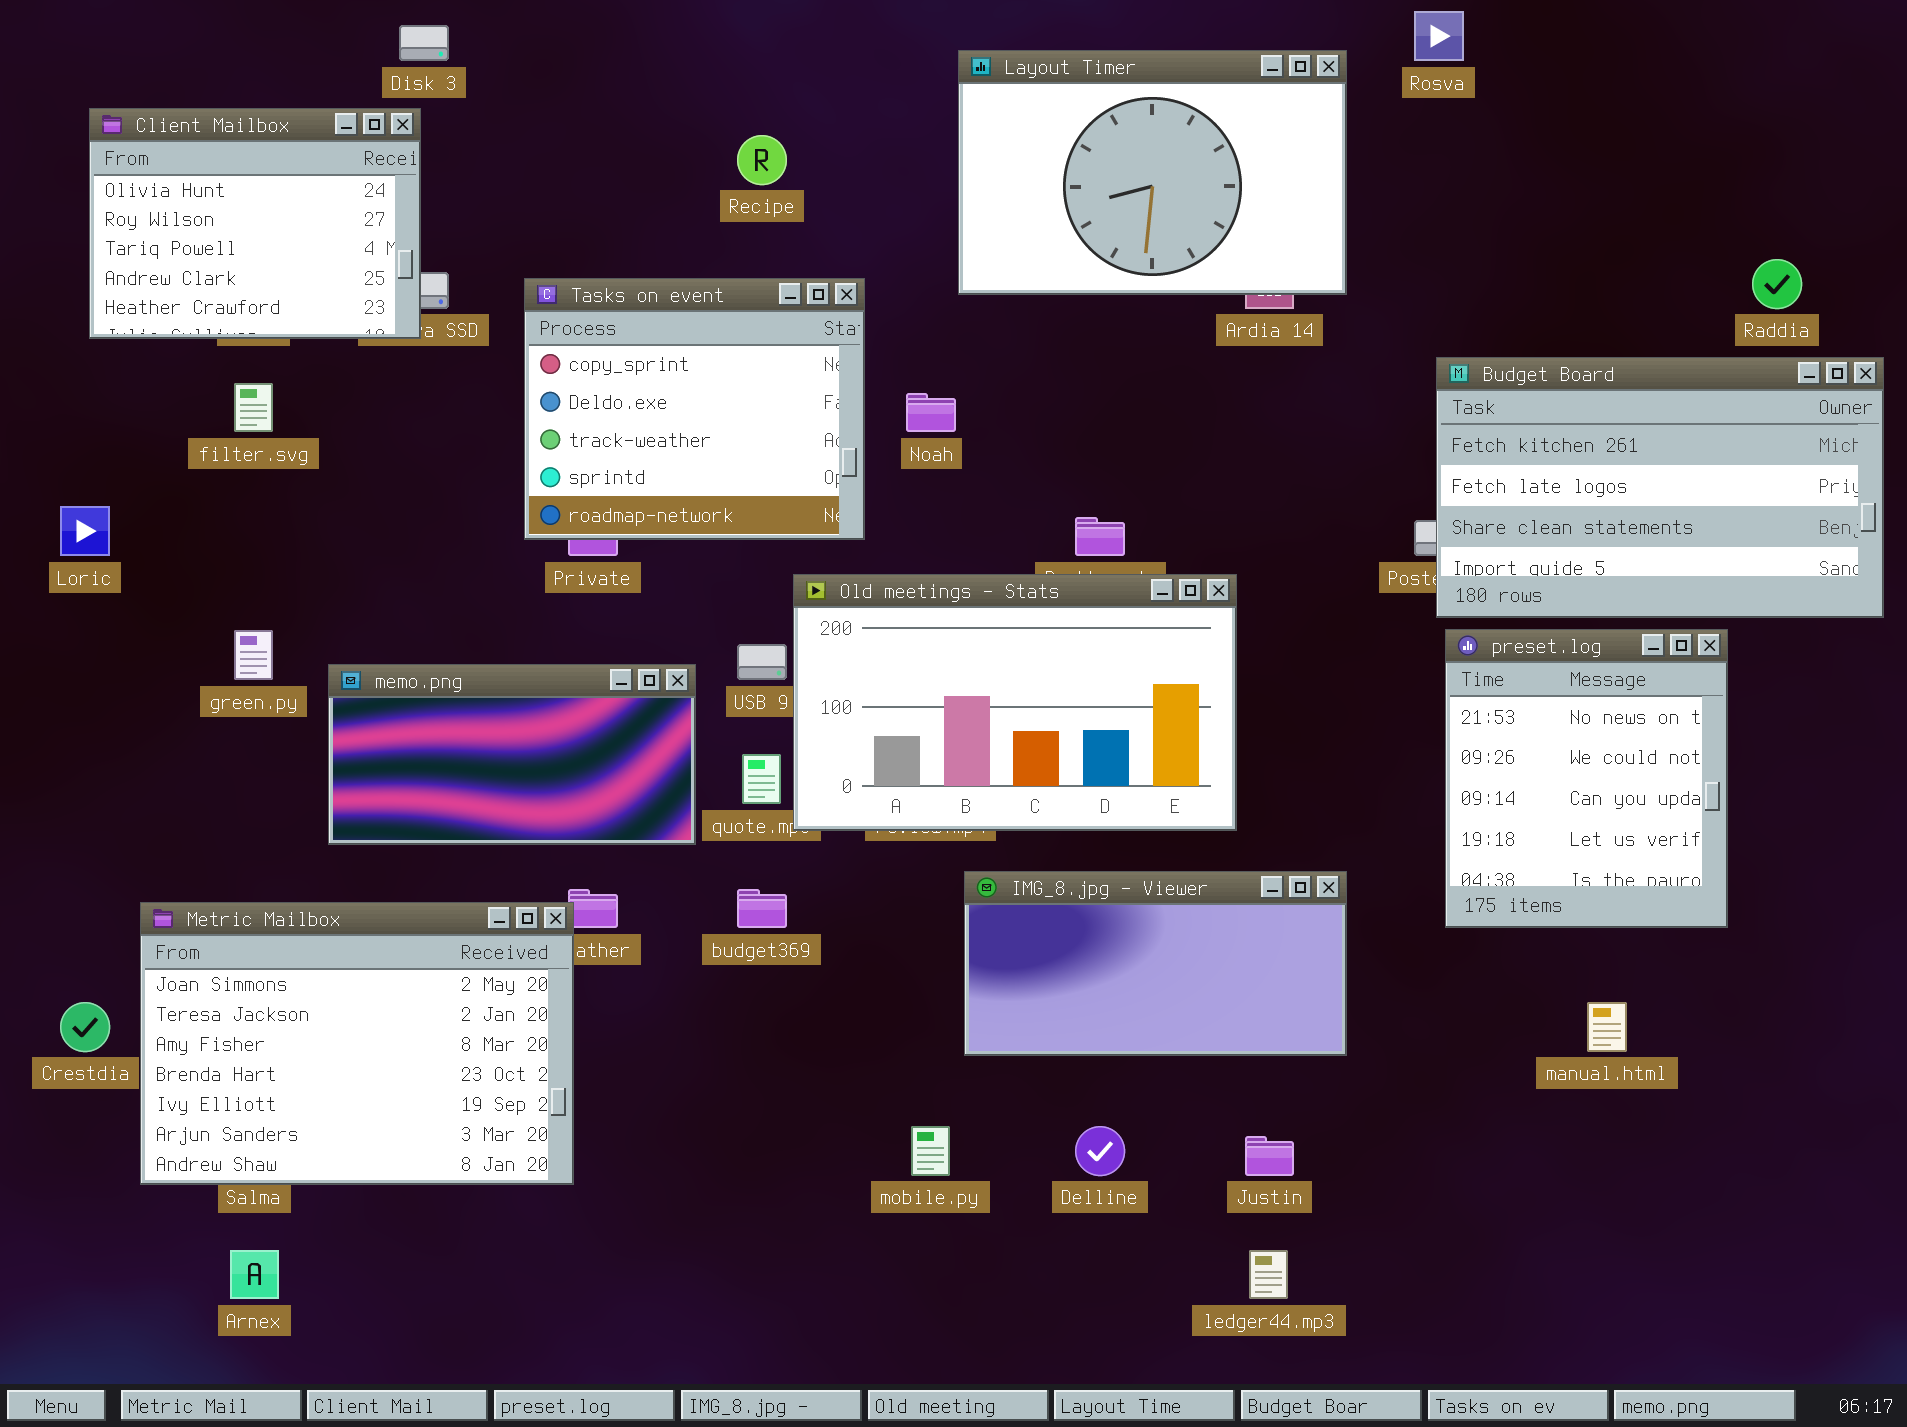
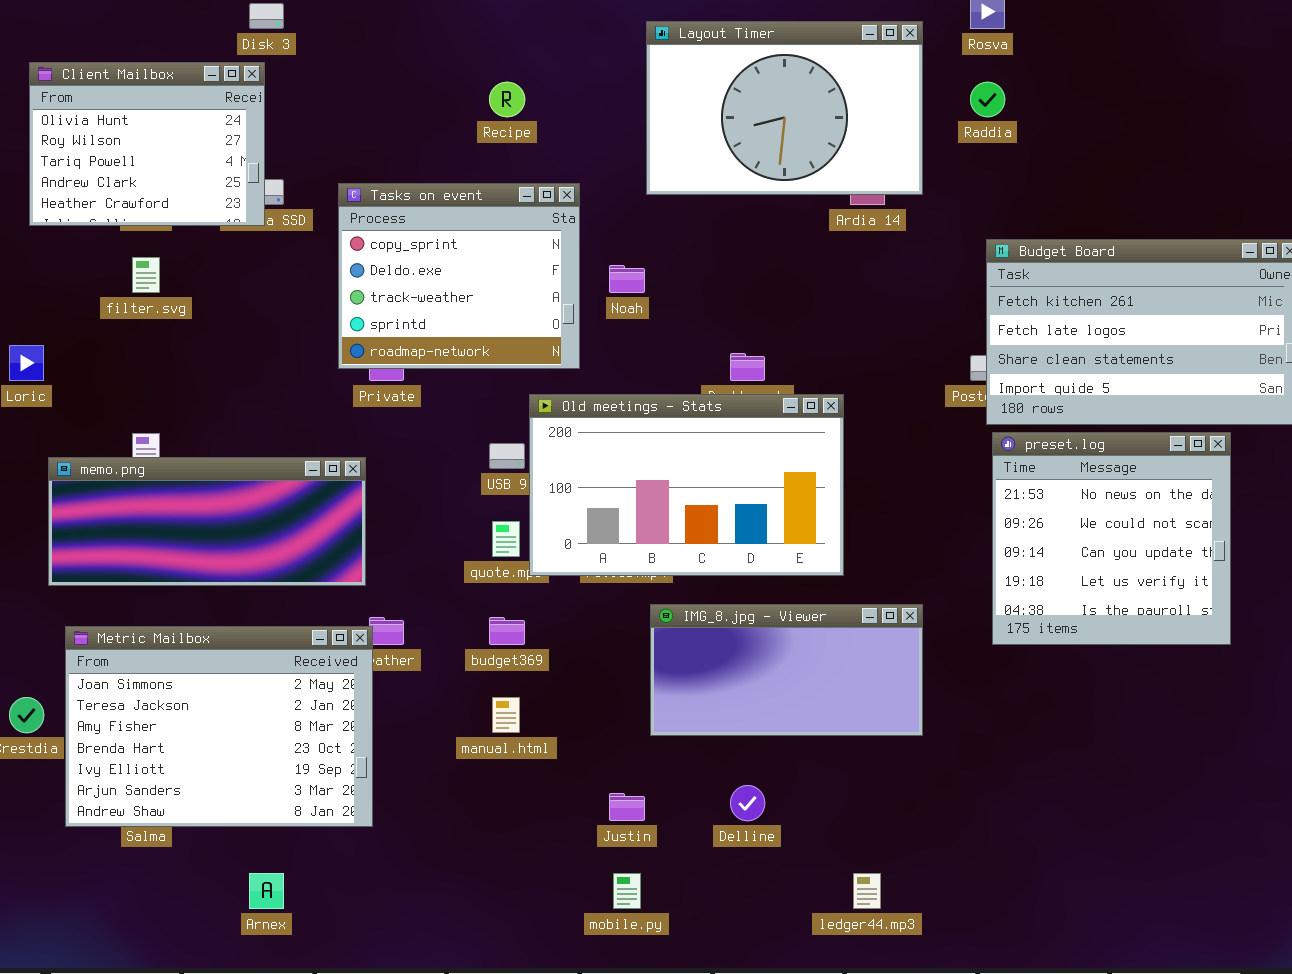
Raddia: [1752,259,1802,309] -> [970,82,1005,117], moved
preset.log: [1445,629,1728,928] -> [992,432,1231,645], resized
memo.png: [328,664,696,845] -> [48,457,366,586], moved, resized
manual.html: [1587,1002,1627,1052] -> [492,697,520,733], moved
mobile.py: [911,1126,950,1176] -> [613,873,641,909], moved
Justin: [1245,1136,1294,1176] -> [609,793,645,821], moved
Arnex: [230,1250,279,1299] -> [249,873,284,909], moved

